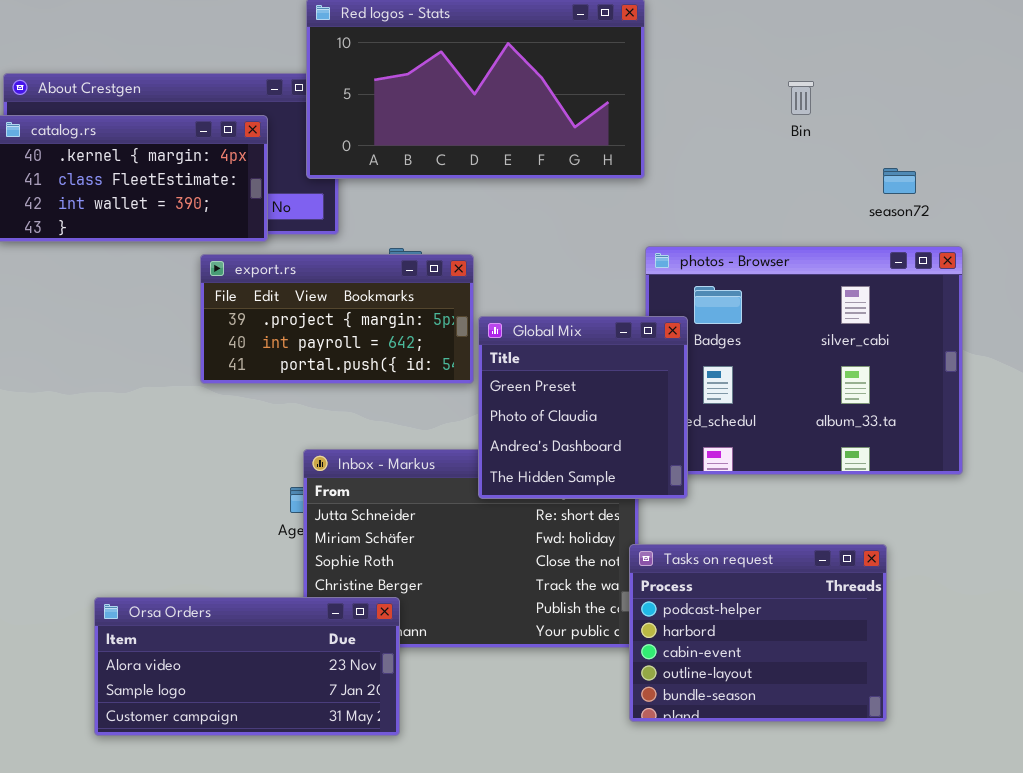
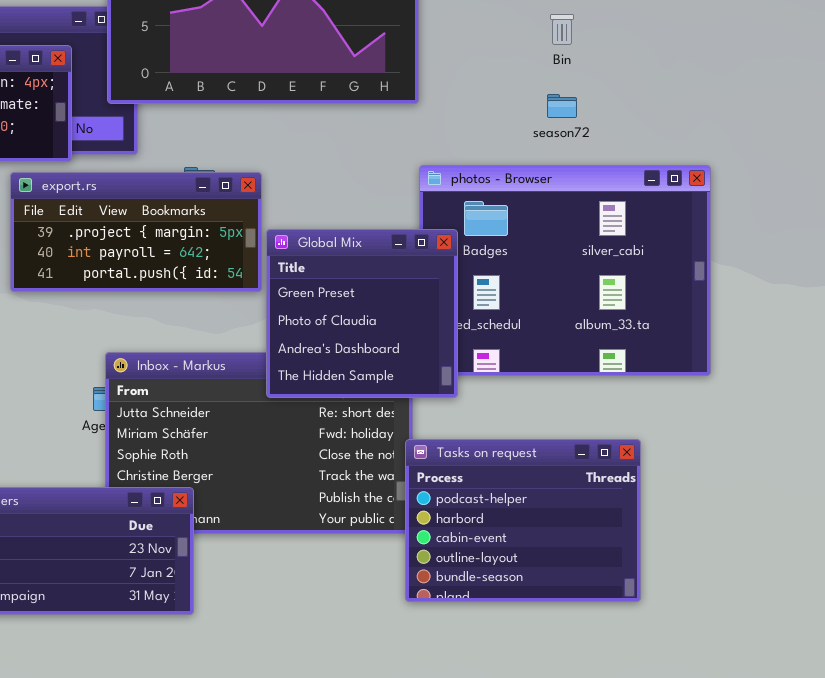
season72: [883,168,916,194] -> [547,94,577,118], moved

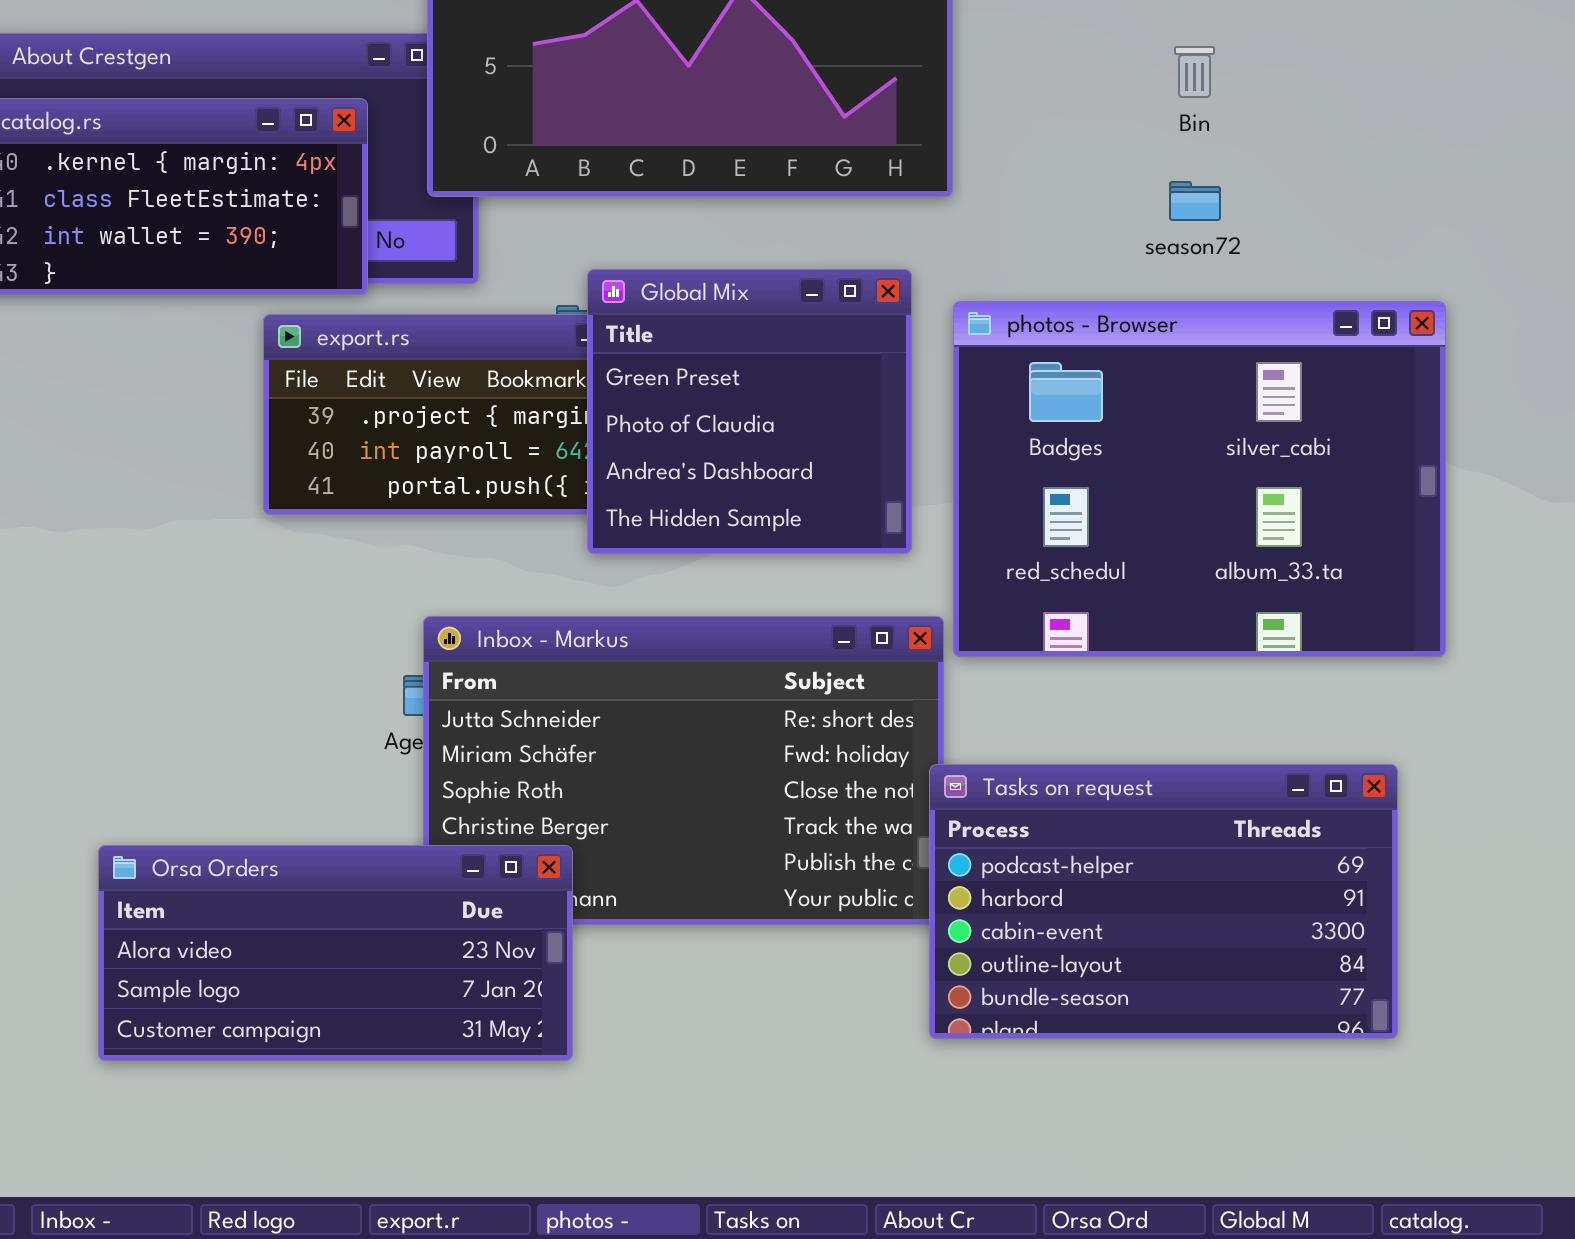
Global Mix: [266,229,458,398] -> [587,269,912,554], moved
Tasks on request: [405,439,641,602] -> [929,764,1398,1039], resized

